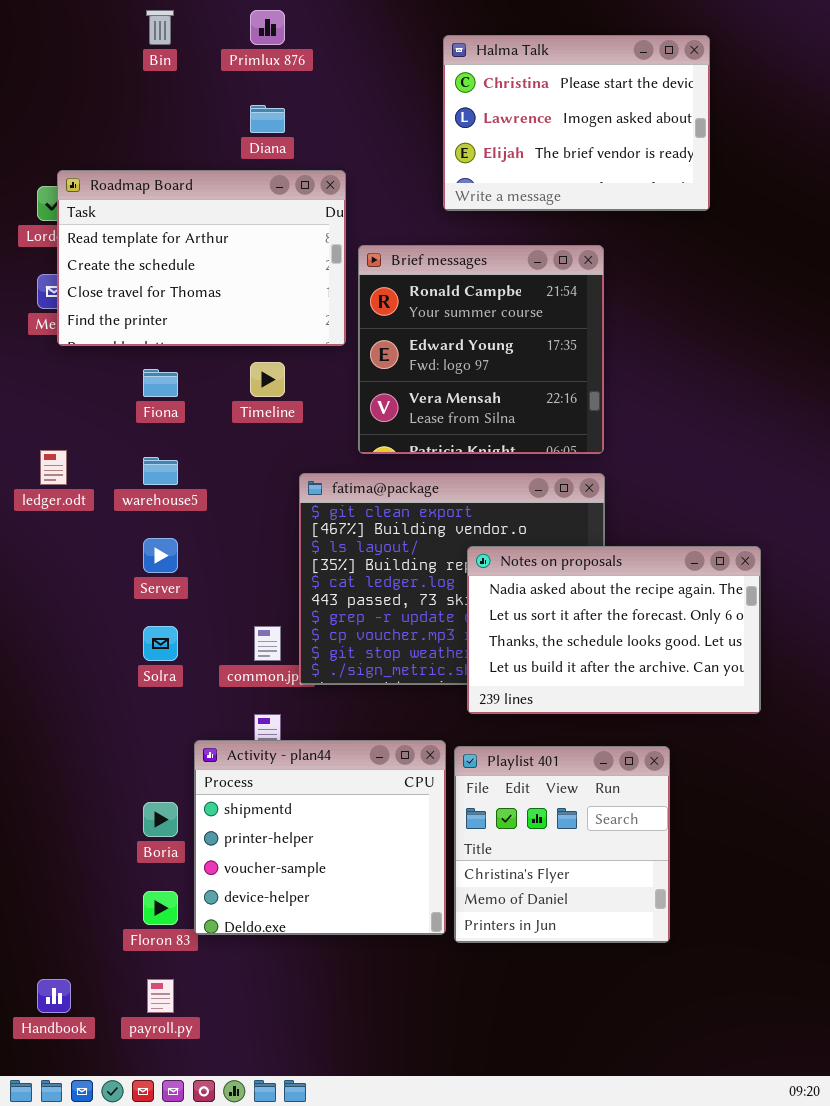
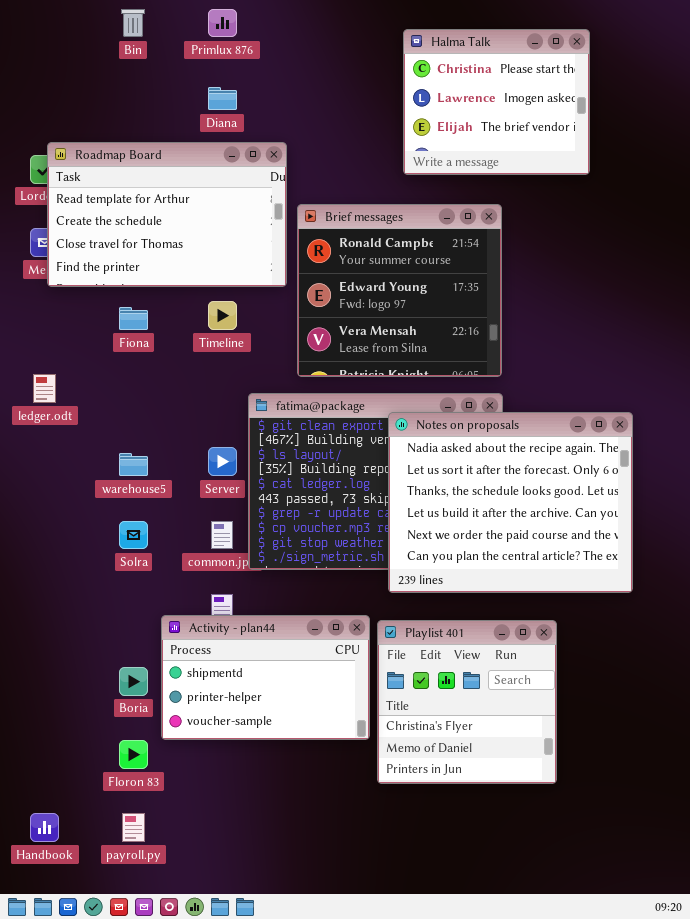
Halma Talk: [443,35,710,211] -> [403,29,590,175], resized
warehouse5: [143,457,178,485] -> [119,453,148,476], moved
Server: [143,538,178,573] -> [208,447,237,476], moved
Notes on proposals: [467,546,761,714] -> [388,412,633,593], resized
Activity - plan44: [194,740,446,935] -> [161,615,370,740], resized

